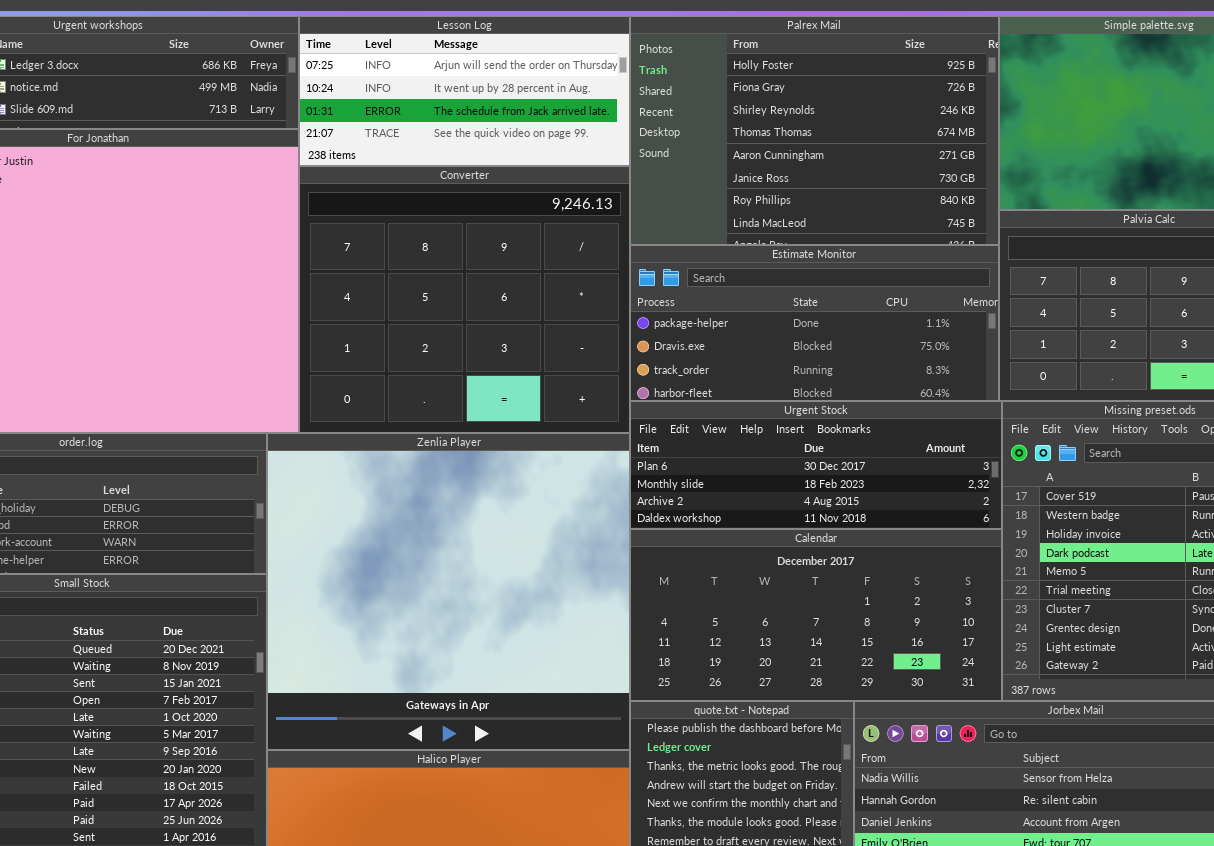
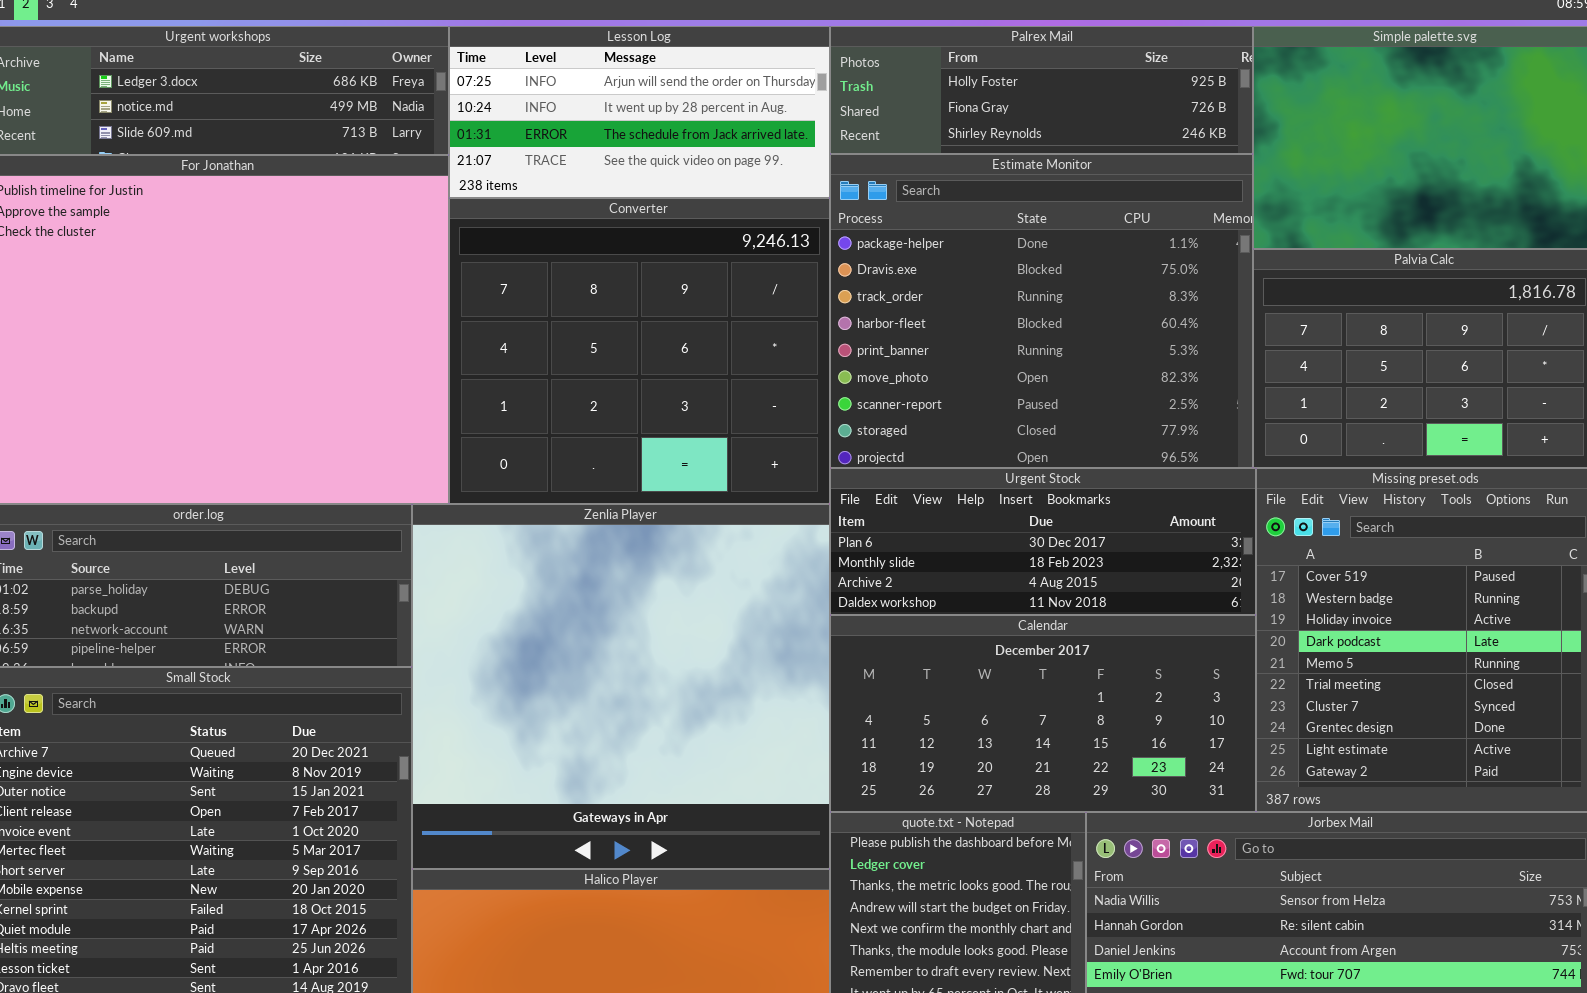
Palrex Mail: [630,16,999,245] -> [830,26,1253,154], resized
Estimate Monitor: [630,245,999,401] -> [830,154,1253,468], resized

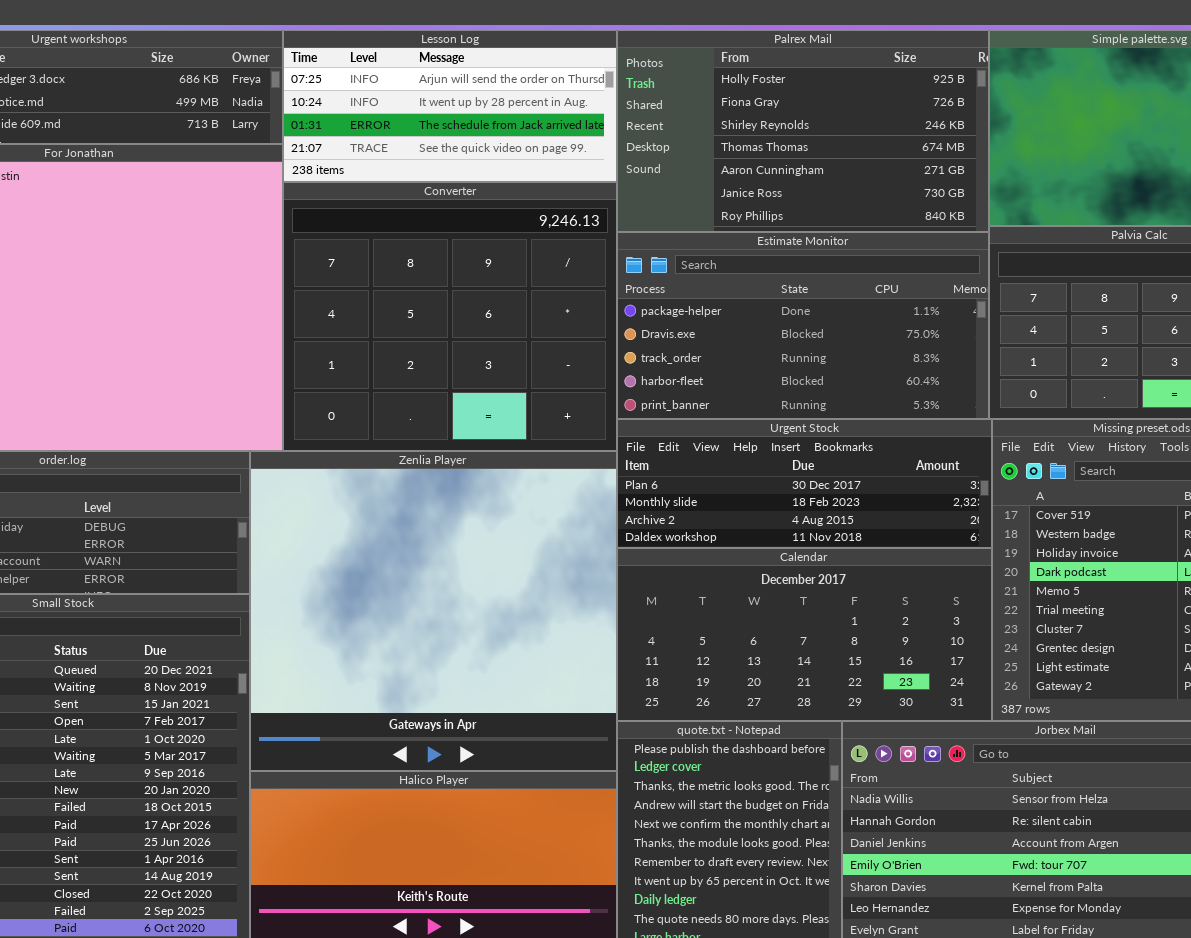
Palrex Mail: [830,26,1253,154] -> [617,30,989,232], resized
Estimate Monitor: [830,154,1253,468] -> [617,232,989,419], resized

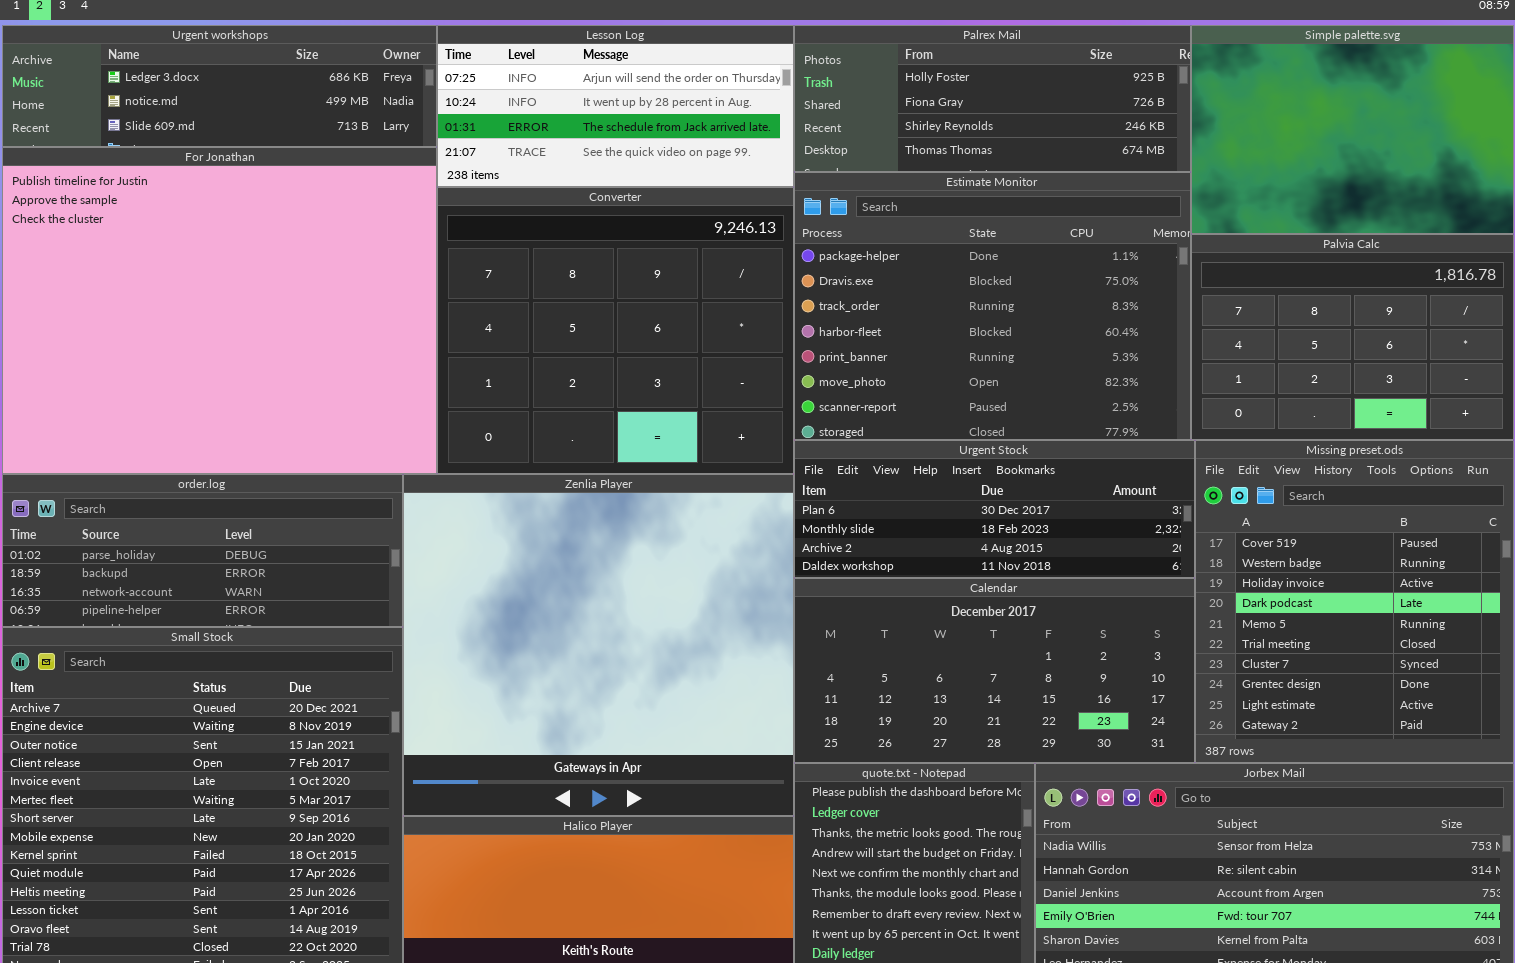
Palrex Mail: [617,30,989,232] -> [794,25,1191,172], resized
Estimate Monitor: [617,232,989,419] -> [794,172,1191,440], resized

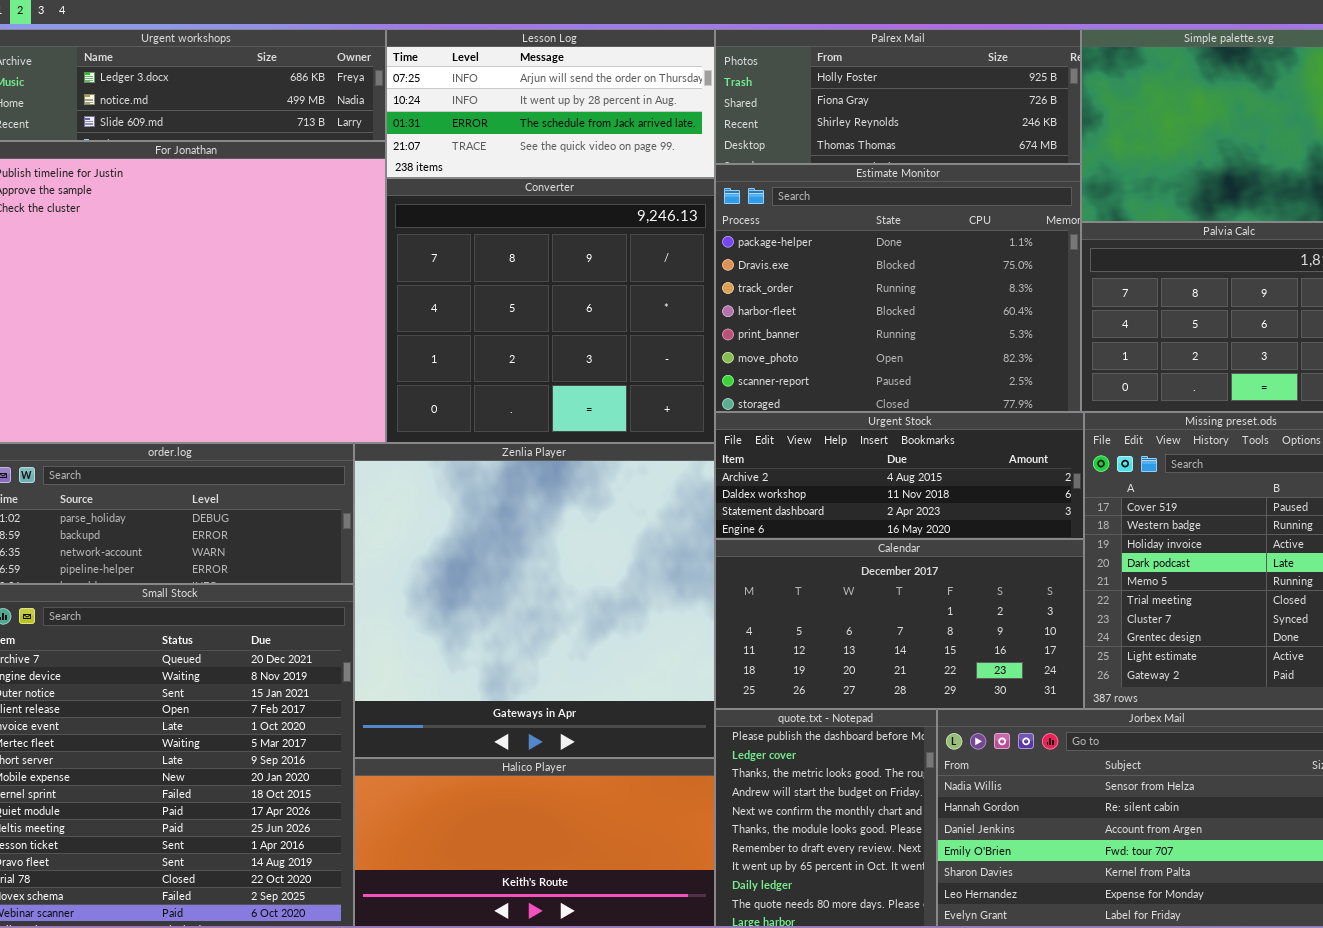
Urgent Stock: [794,440,1195,578] -> [715,412,1084,539], scrolled down 2 rows

